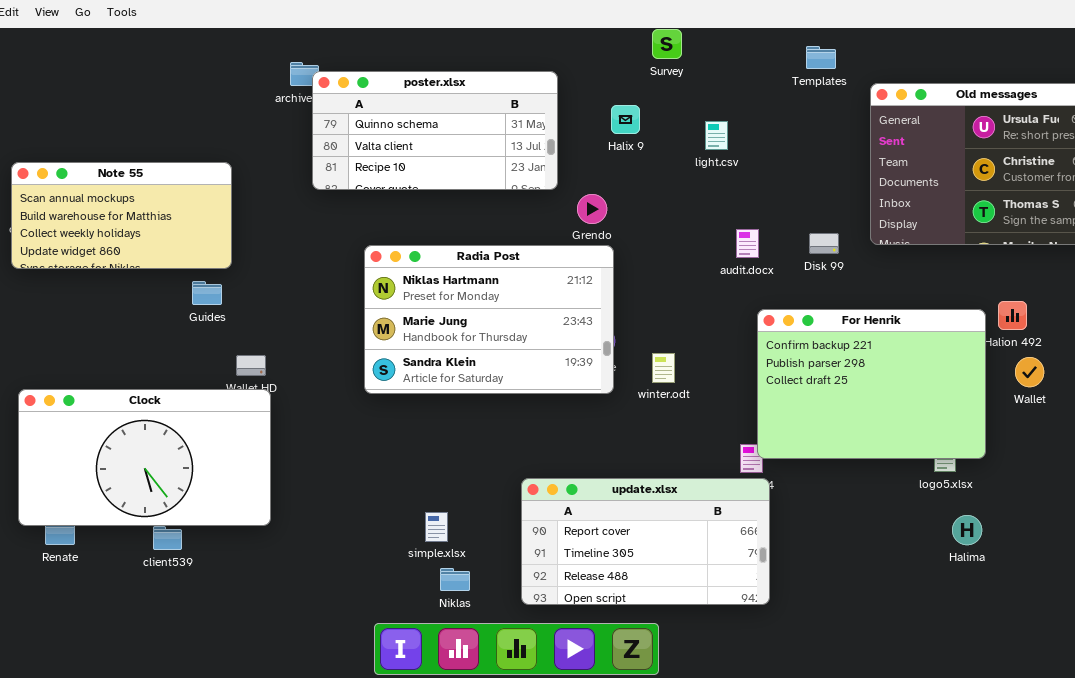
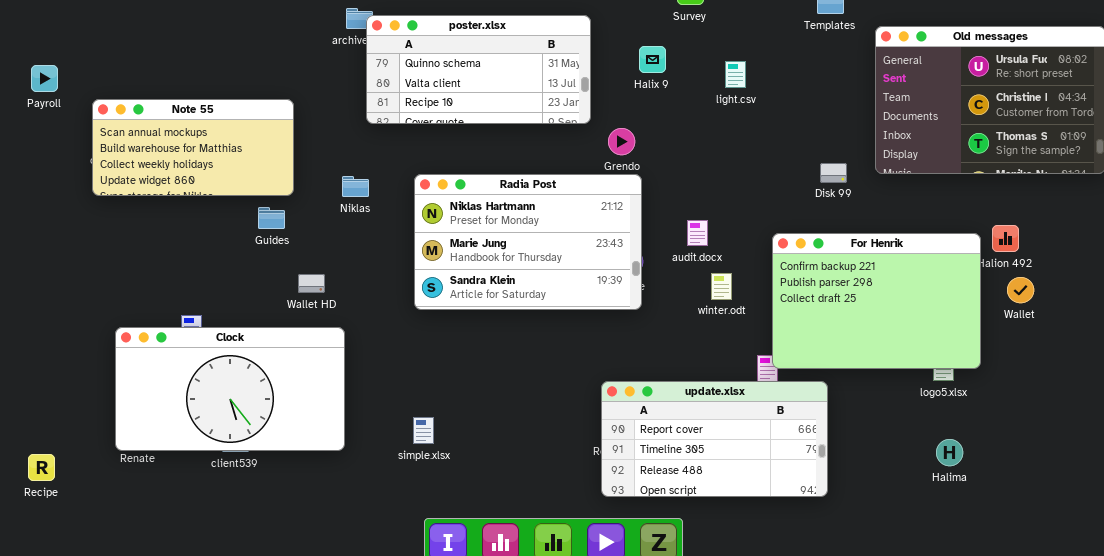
audit.docx: [736,229,759,258] -> [687,220,708,246], moved
winter.odt: [652,353,675,383] -> [711,273,732,300], moved
Clock: [18,389,271,526] -> [115,327,345,451], moved
update.xlsx: [521,478,770,605] -> [601,381,828,497], moved
simple.xlsx: [425,512,448,542] -> [413,417,434,444], moved
Halima: [952,515,982,545] -> [936,439,963,466], moved
Niklas: [440,568,470,591] -> [342,176,369,197], moved

